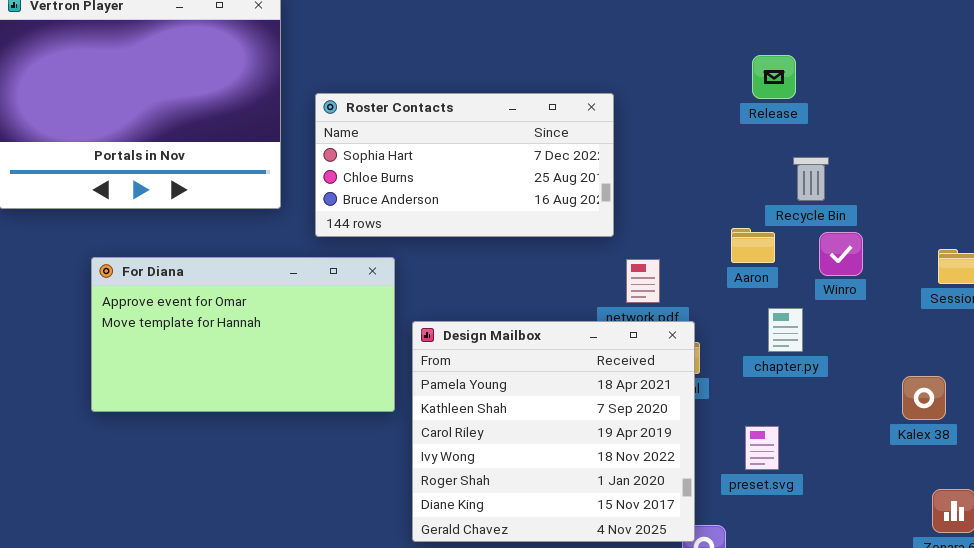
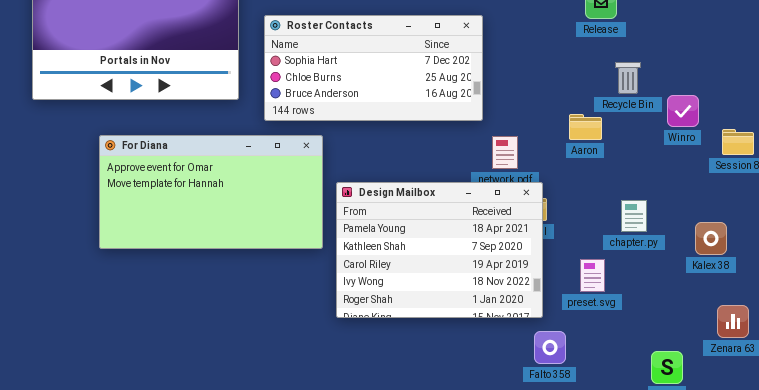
Winro: [819,232,863,276] -> [667,95,699,127], moved
chapter.py: [768,308,803,352] -> [621,200,647,232], moved
Design Mailbox: [412,321,695,542] -> [336,182,543,318], resized

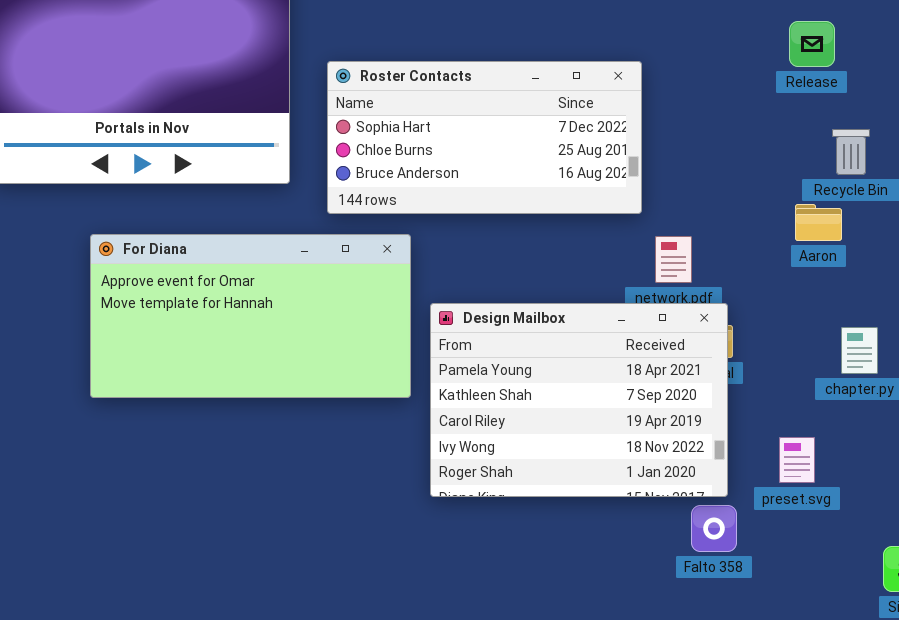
Aaron: [569,114,602,140] -> [795,204,842,241], moved
preset.svg: [580,259,605,292] -> [779,437,815,483], moved
Falto 358: [534,331,566,364] -> [691,505,737,552], moved

